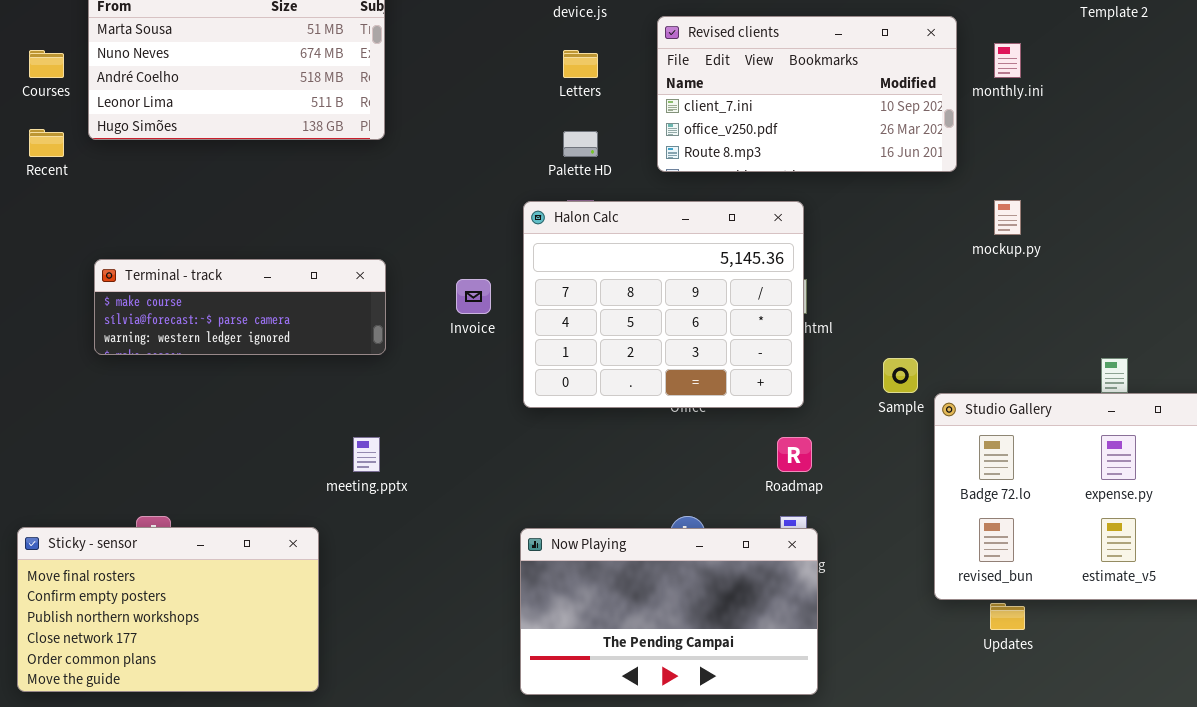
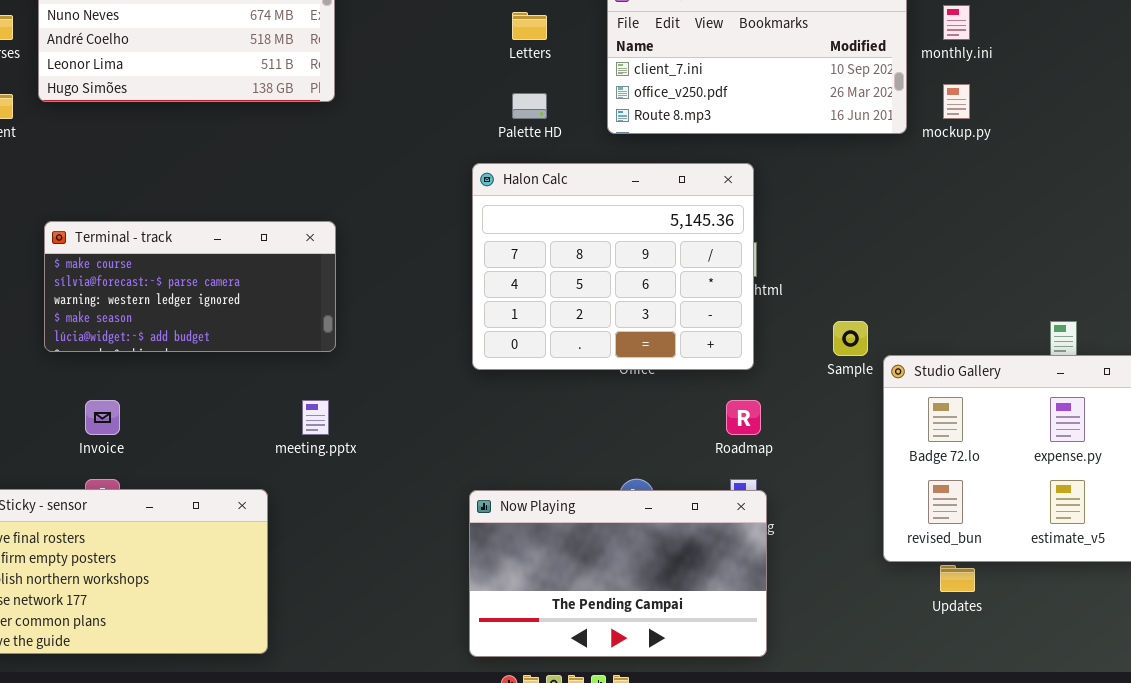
mockup.py: [994,200,1021,235] -> [943,84,970,119], moved
Terminal - track: [94,259,386,355] -> [44,221,336,352], resized
Invoice: [456,279,491,314] -> [85,400,120,435], moved

